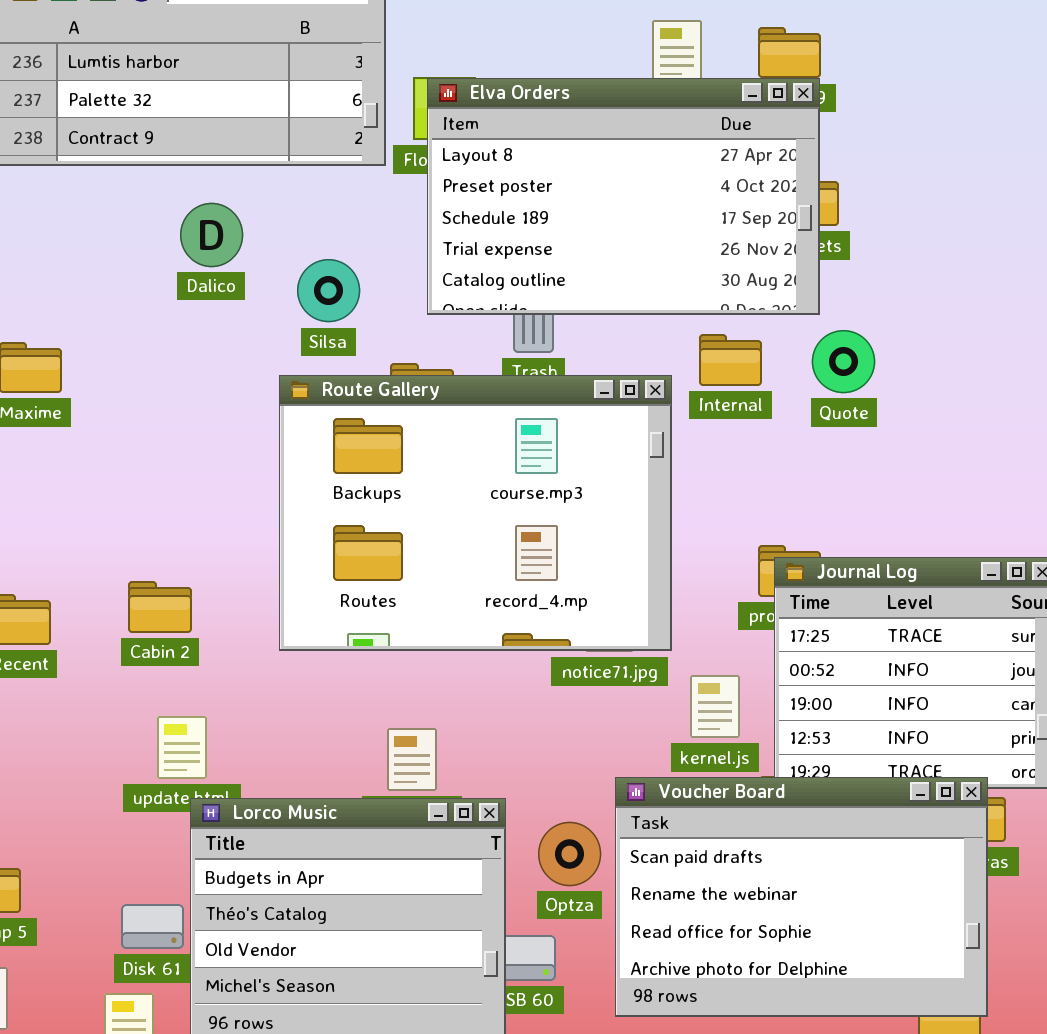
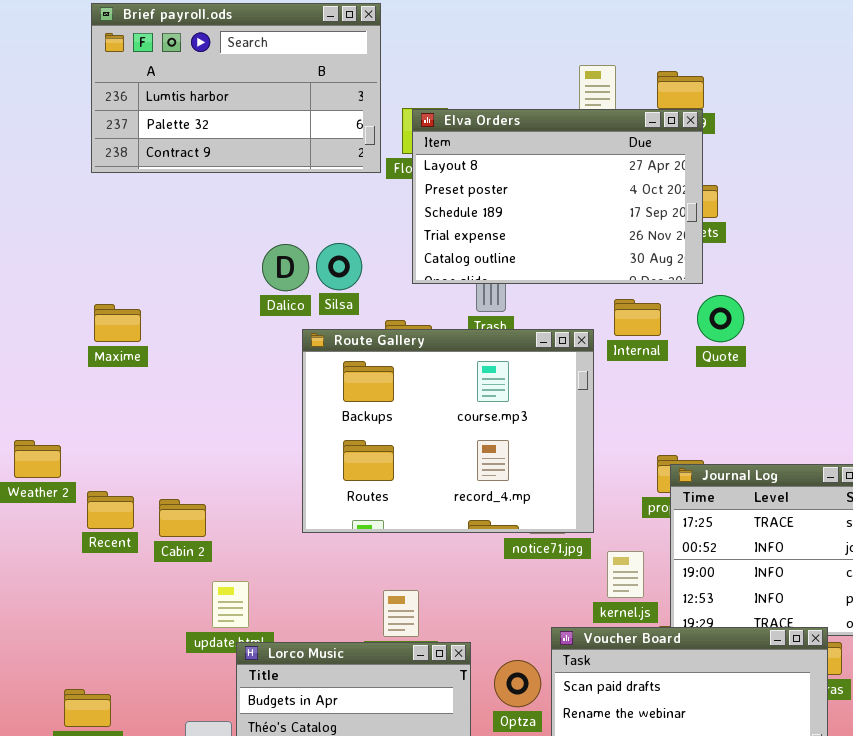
Dalico: [180,203,243,267] -> [262,244,309,291], moved
Cabin 2: [128,581,192,633] -> [159,499,206,537], moved

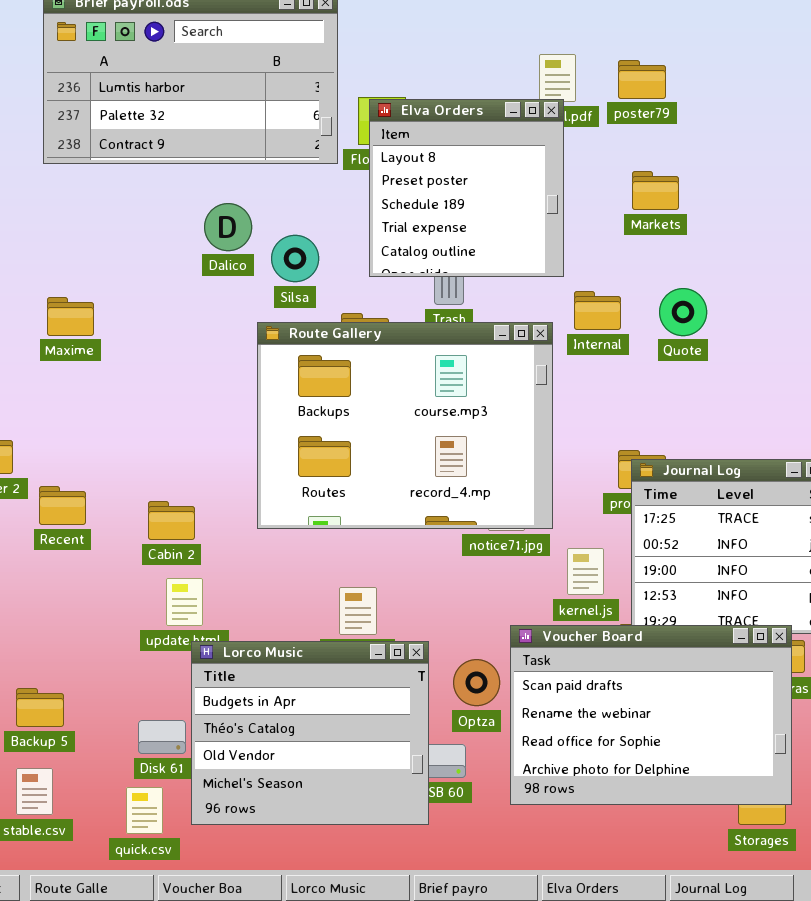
Elva Orders: [412,109,703,284] -> [369,99,564,277], resized
Dalico: [262,244,309,291] -> [204,203,252,251], moved
Cabin 2: [159,499,206,537] -> [148,501,195,540], moved

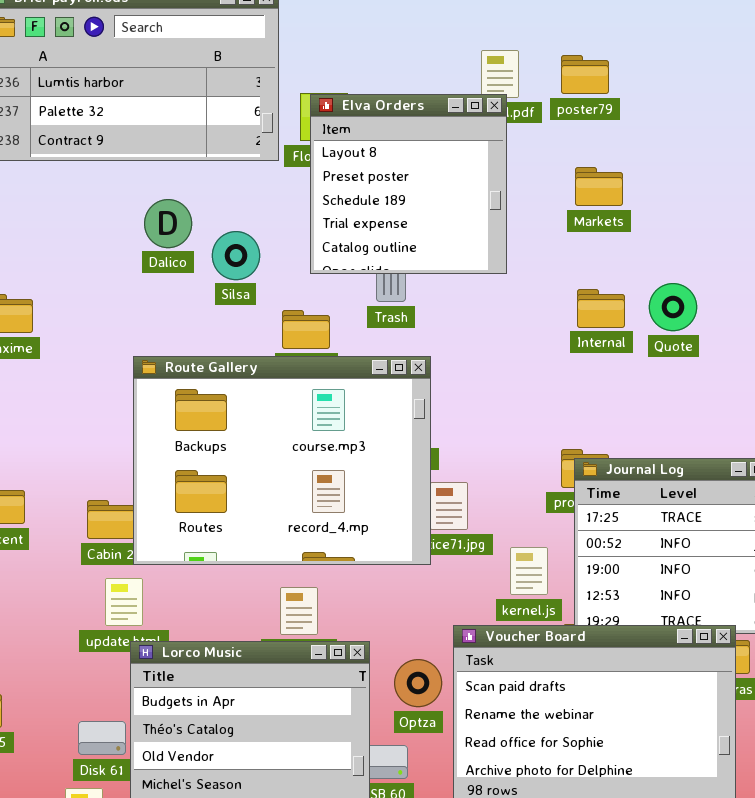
Quote: [659,288,707,336] -> [649,283,697,331], moved
Internal: [574,291,621,330] -> [577,289,625,328], moved
Route Gallery: [257,322,553,529] -> [133,356,431,565], moved

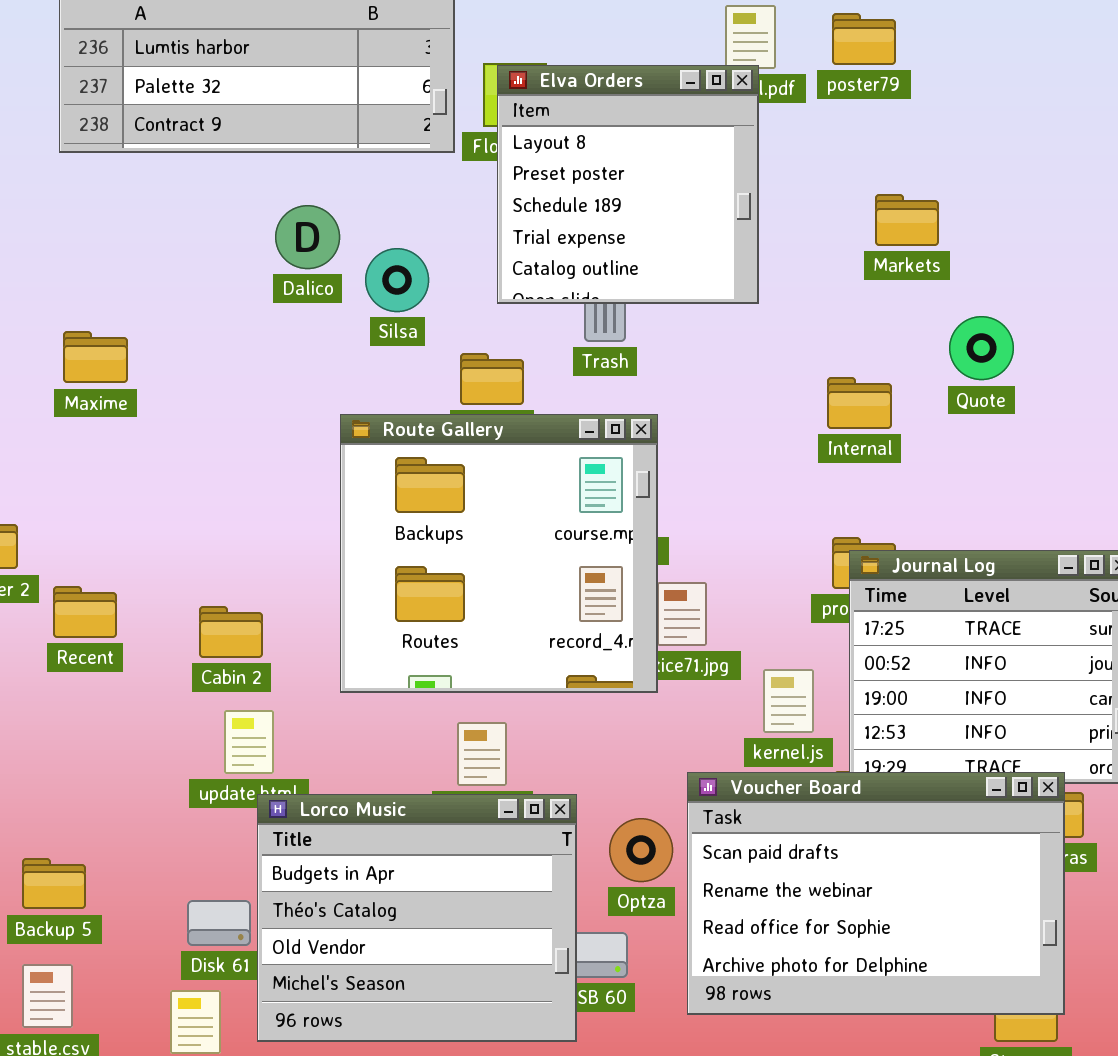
Markets: [575,167,623,206] -> [875,194,939,246], moved
Internal: [577,289,625,328] -> [827,377,892,429], moved
Route Gallery: [133,356,431,565] -> [340,414,658,693], resized

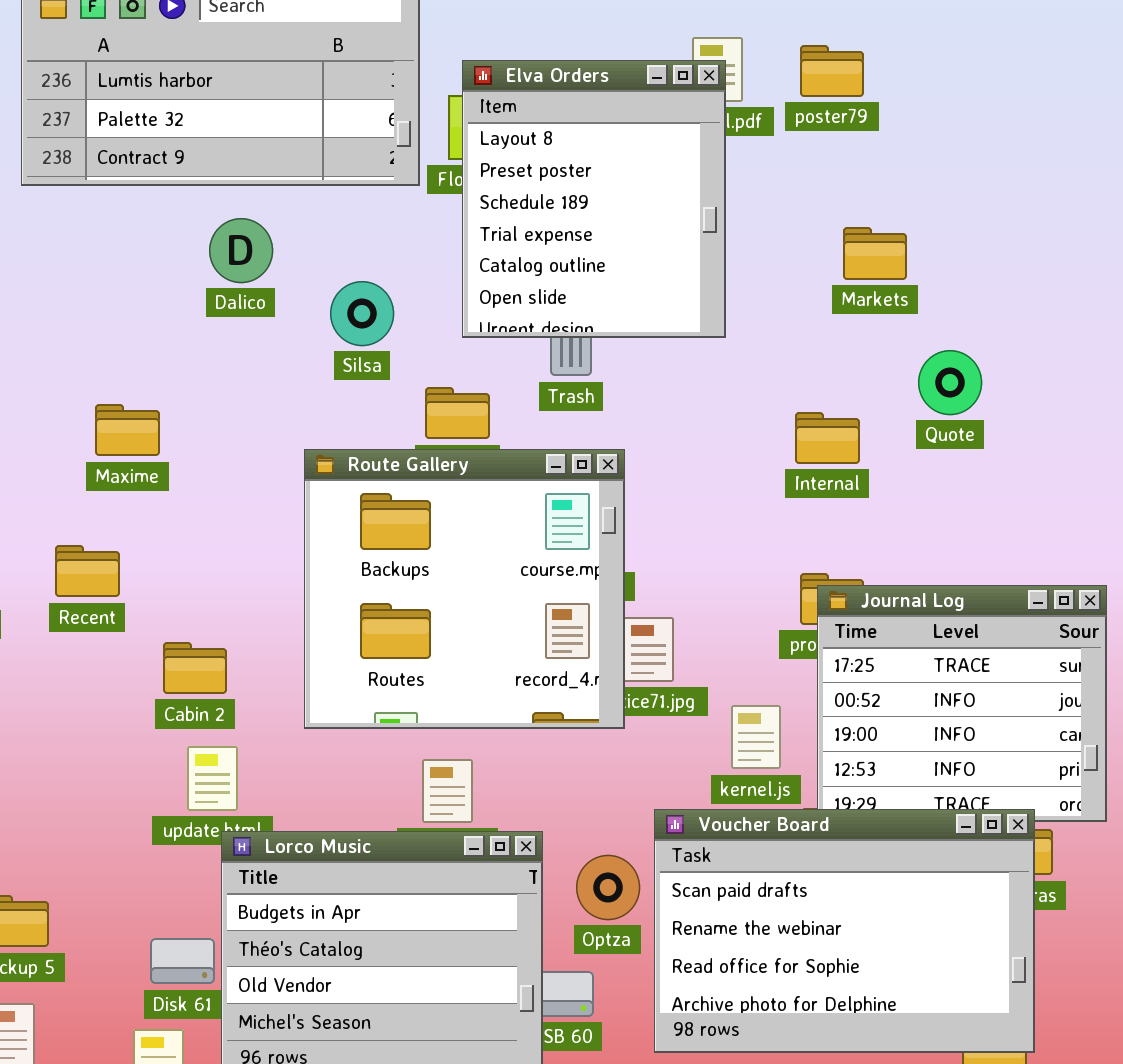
Elva Orders: [497,65,759,304] -> [462,60,726,338], resized
Dalico: [275,205,340,269] -> [209,218,273,283], moved
Maxime: [63,331,128,383] -> [95,404,160,456], moved
Recent: [53,586,117,638] -> [55,545,120,597], moved

